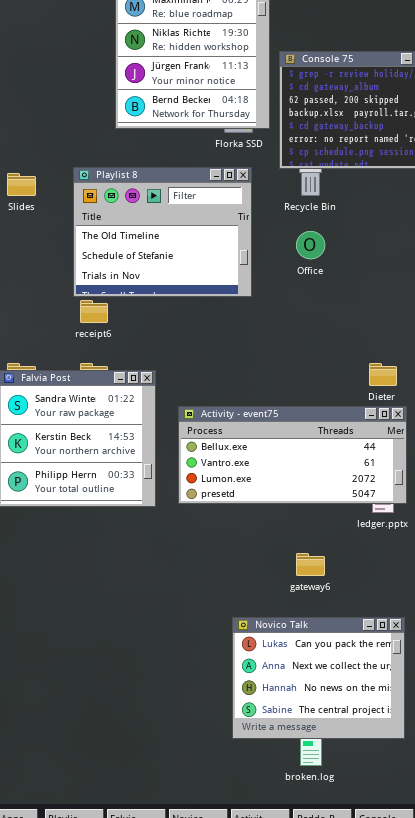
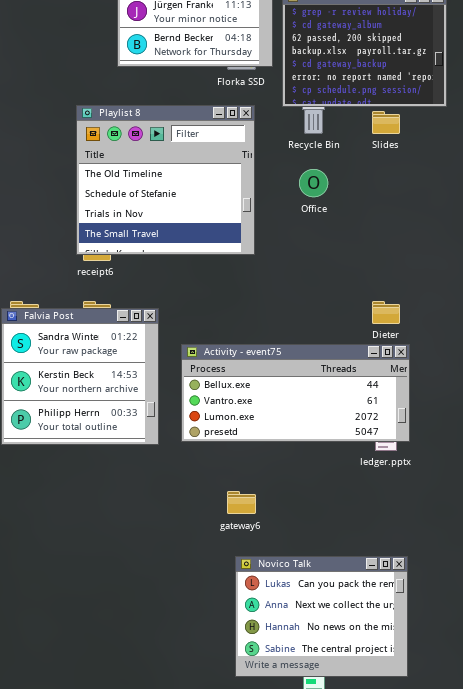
Playlist 8: [73,167,252,297] -> [76,105,255,255], resized
Slides: [7,173,36,196] -> [372,111,400,134], moved
gateway6: [296,553,325,576] -> [227,491,256,514], moved

